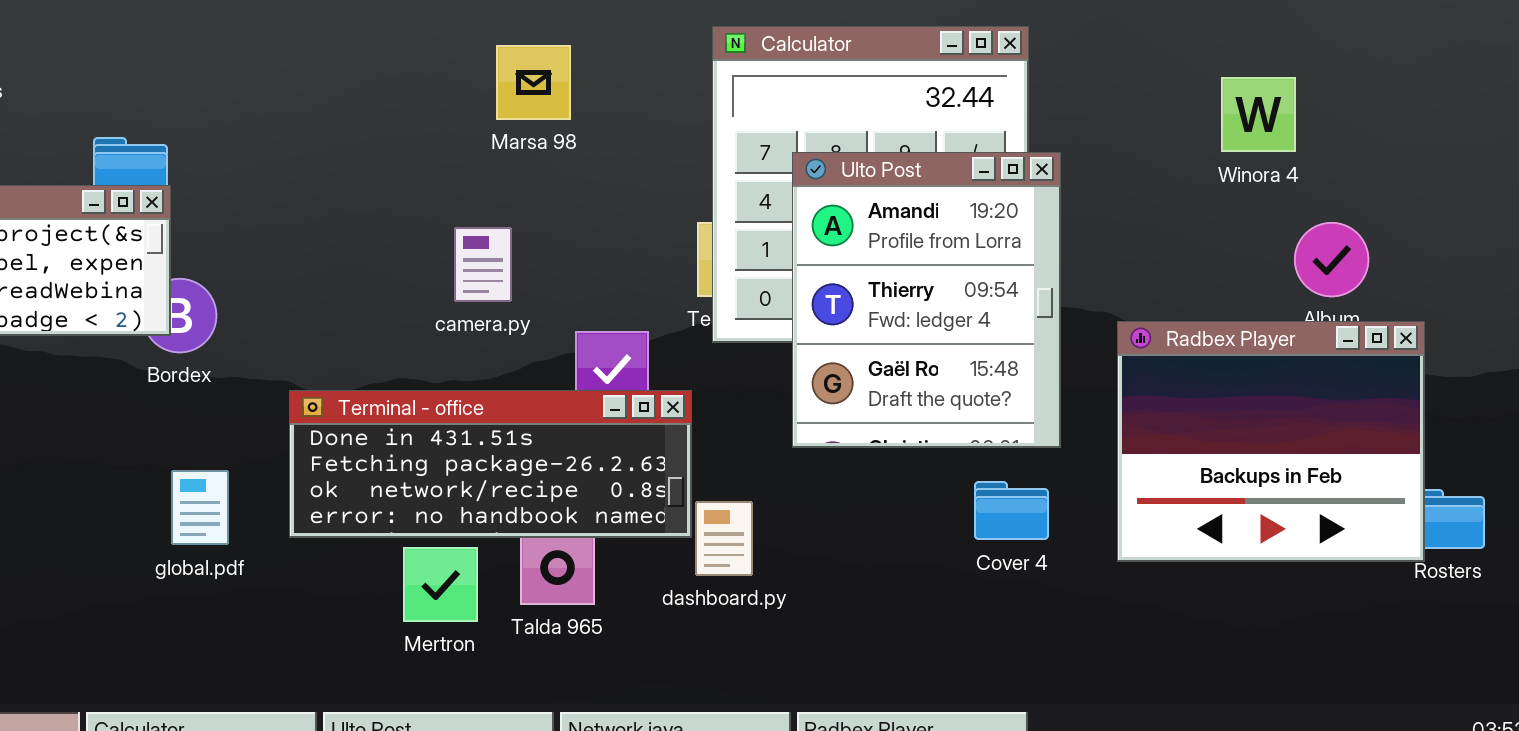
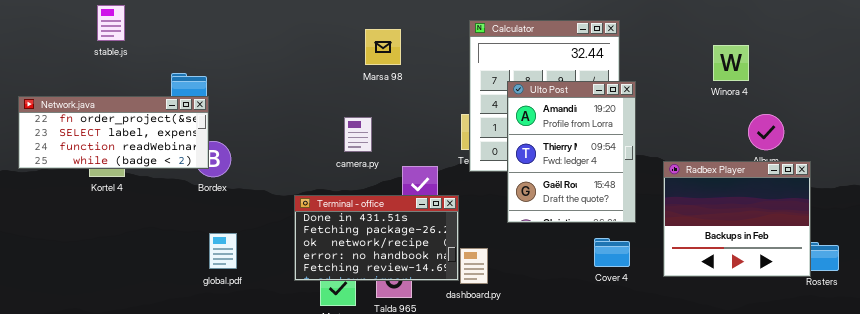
Terminal - office: [289,390,692,538] -> [294,195,459,281], resized

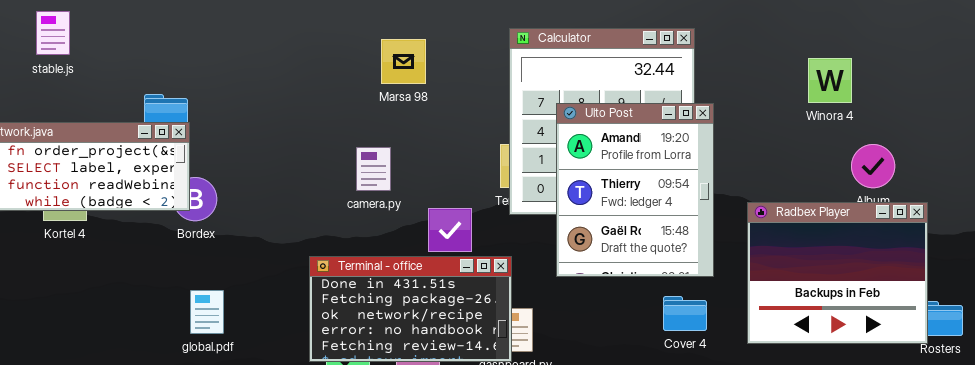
stable.js: [97,5,125,41] -> [36,11,70,55], moved
Terminal - office: [294,195,459,281] -> [309,256,512,362], moved

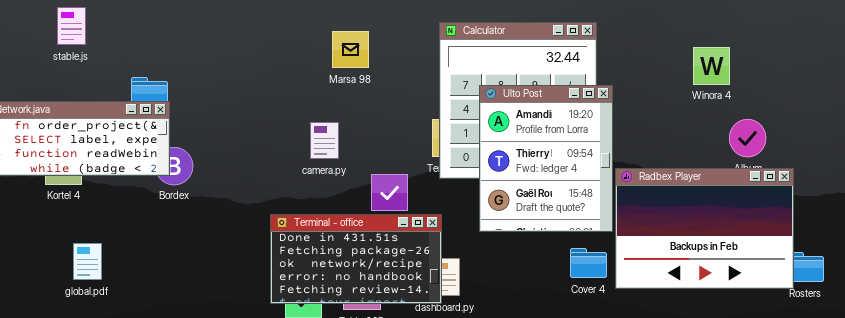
stable.js: [36,11,70,55] -> [57,7,86,45], moved
Radbex Player: [747,202,928,344] -> [615,168,794,289], resized
global.pdf: [190,290,224,334] -> [73,243,102,280], moved

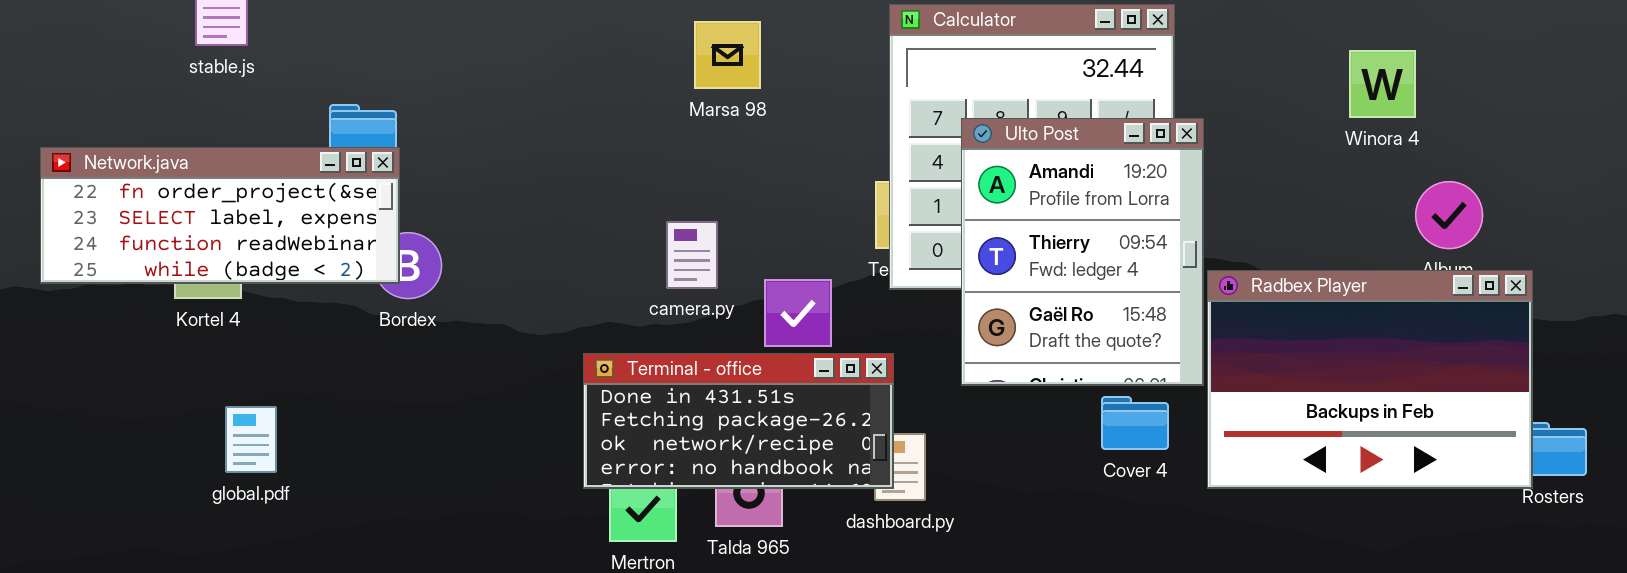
camera.py: [310,122,339,159] -> [666,221,718,289], moved
Terminal - office: [270,214,442,304] -> [583,353,894,489], resized
Cover 4: [570,248,607,278] -> [1101,396,1169,450], moved

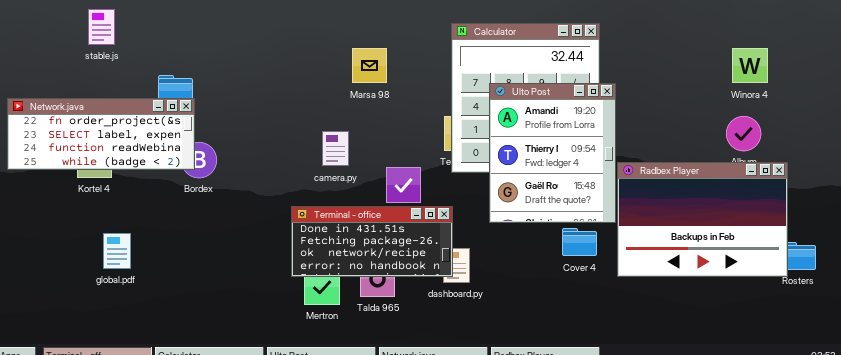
Marsa 98: [694,21,761,89] -> [352,48,387,83], moved
Winora 4: [1349,50,1416,118] -> [732,48,768,83], moved
camera.py: [666,221,718,289] -> [322,131,349,166], moved

